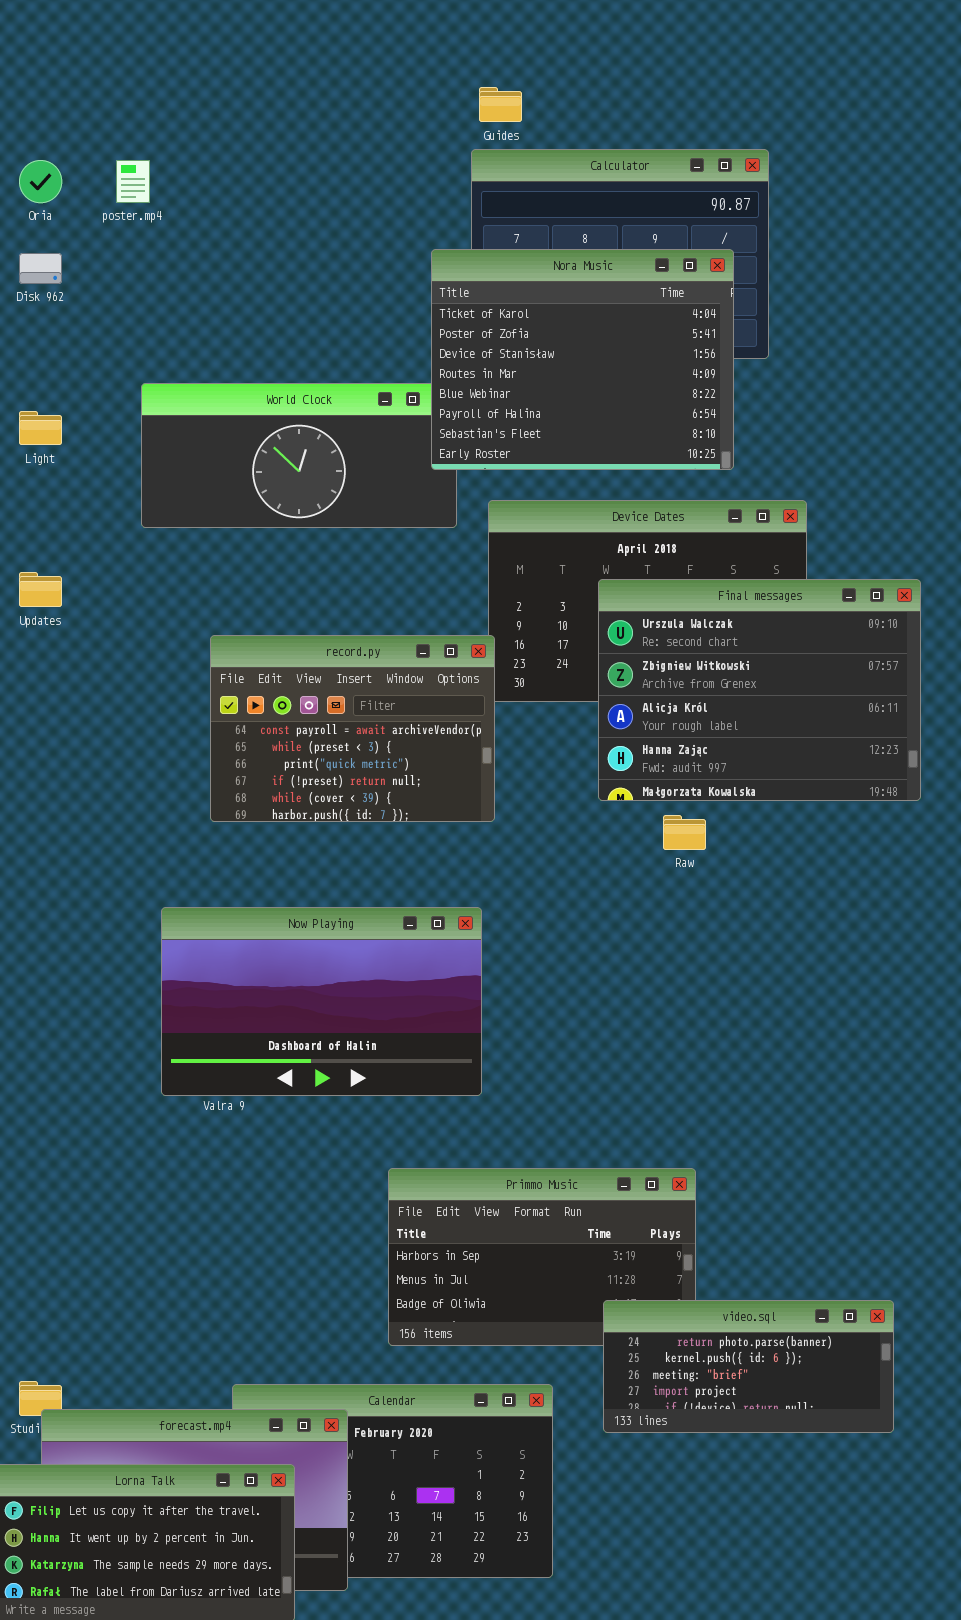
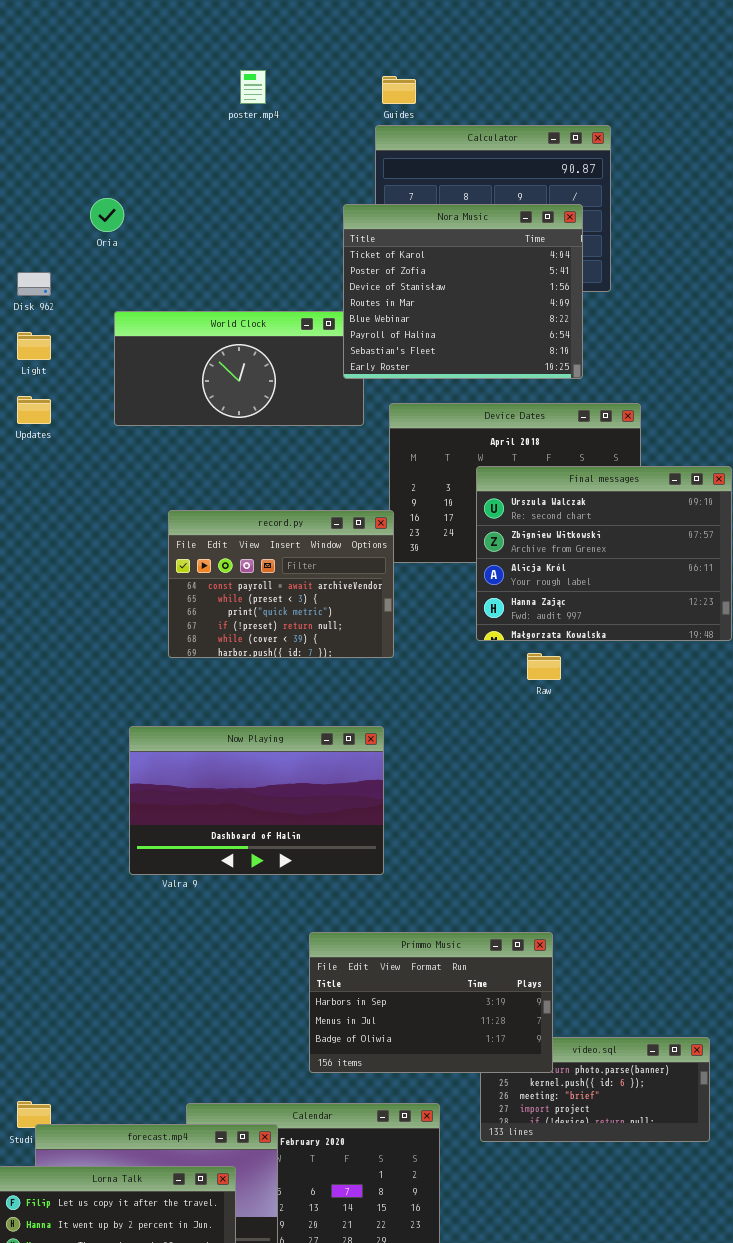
Oria: [19,160,62,203] -> [90,198,124,232], moved
poster.mp4: [116,160,150,203] -> [240,70,266,104], moved
Disk 962: [19,253,62,284] -> [17,272,51,296], moved
Updates: [19,572,62,607] -> [17,396,51,424], moved
Primmo Music: [388,1168,696,1346] -> [309,932,553,1073], raised

